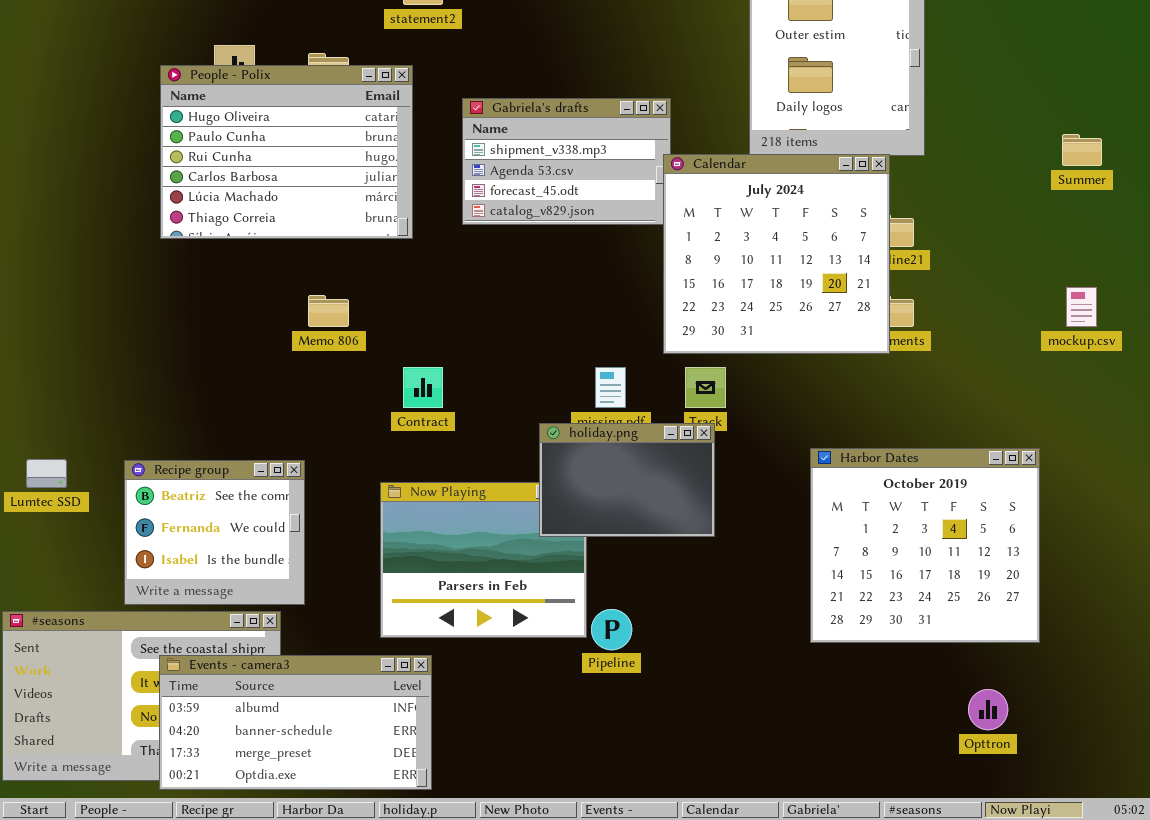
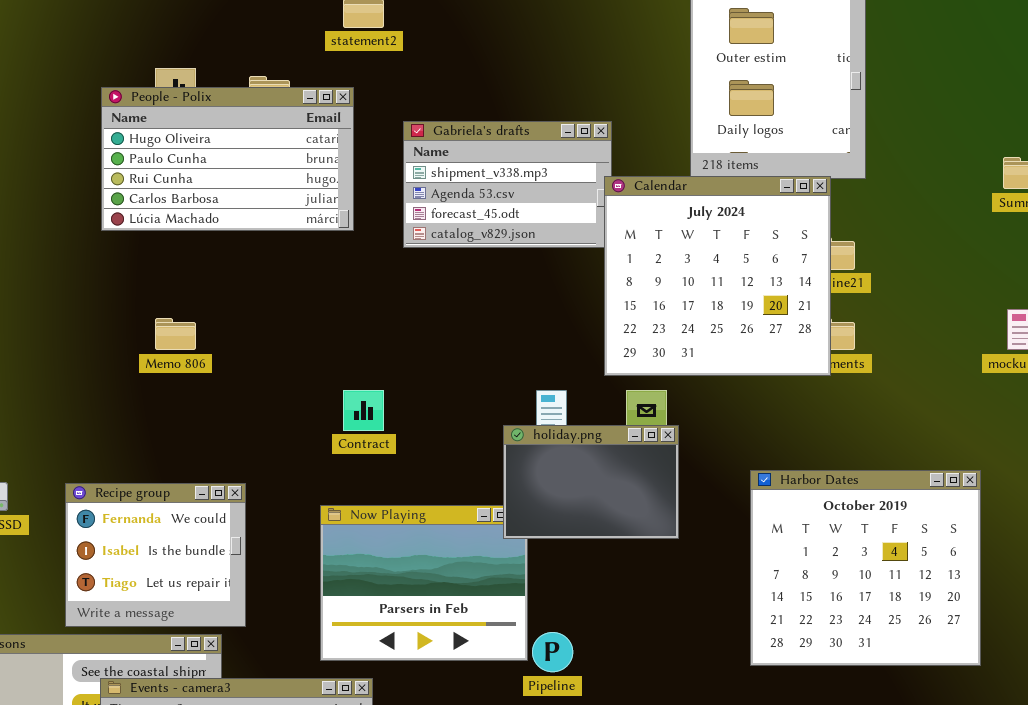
People - Polix: [160,65,413,239] -> [101,87,354,231], resized
Memo 806: [308,295,349,327] -> [155,318,196,350], moved
holiday.png: [539,423,715,537] -> [503,425,679,539], moved
Recipe group: [124,460,305,605] -> [65,483,246,627], scrolled down 1 row

